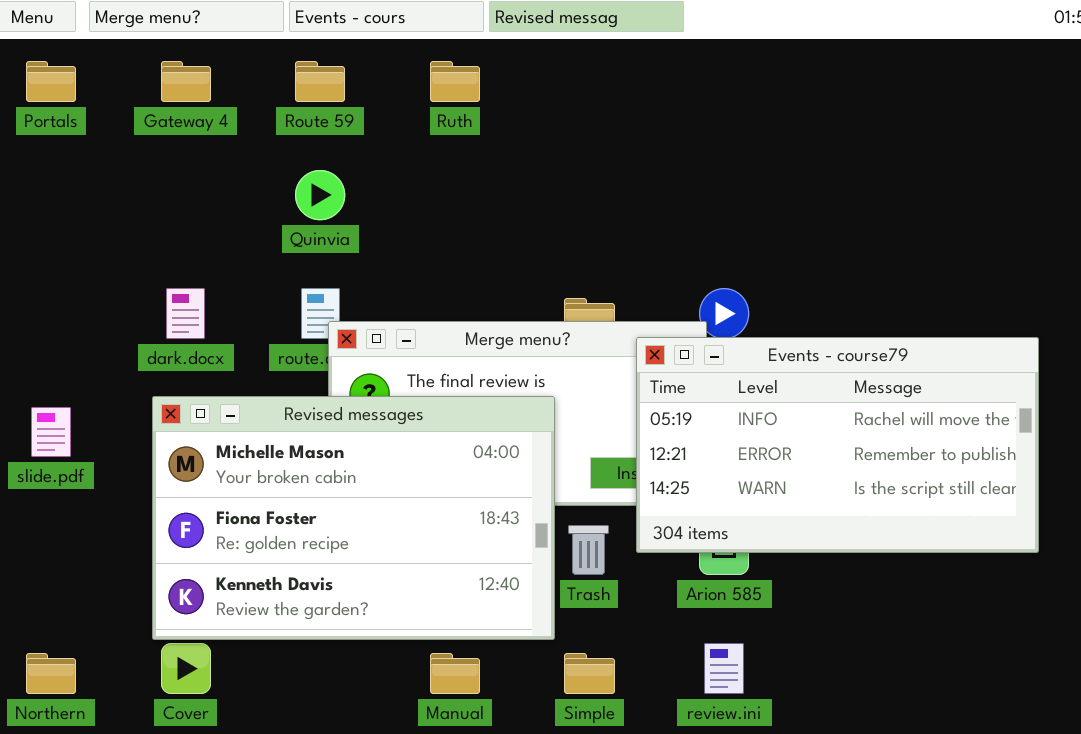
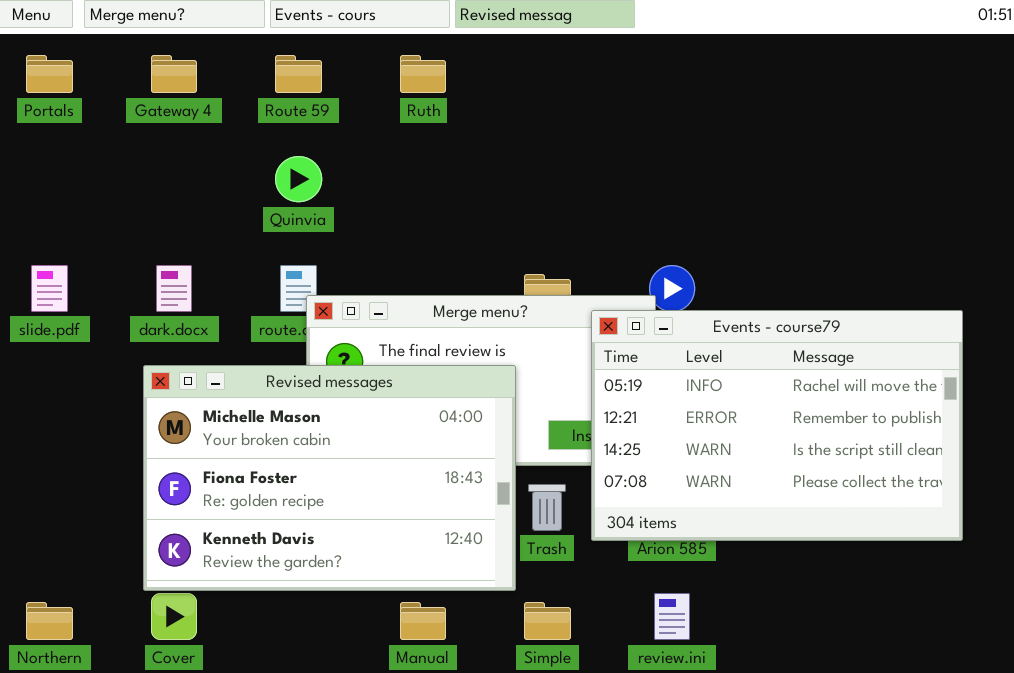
Events - course79: [636,337,1039,553] -> [591,310,963,541], resized
slide.pdf: [31,407,71,457] -> [31,265,68,312], moved

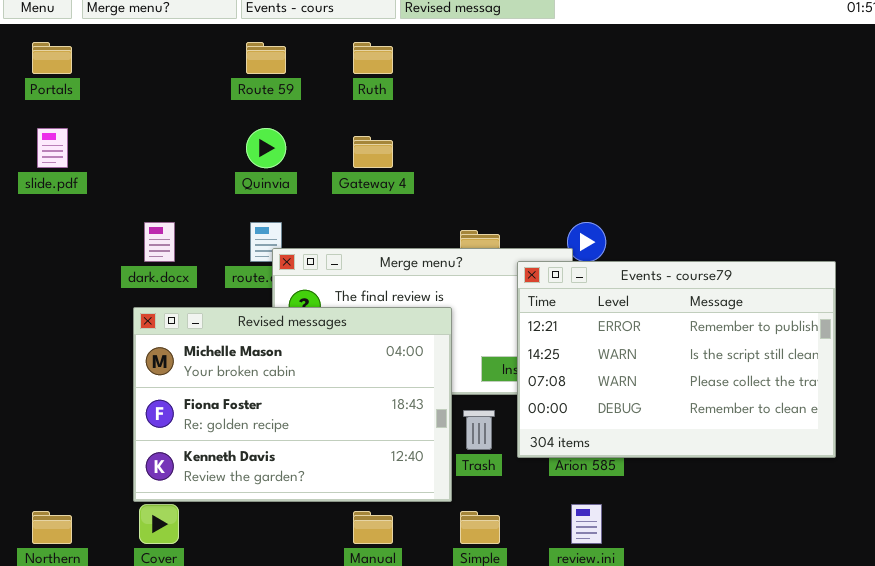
Gateway 4: [151,55,197,93] -> [353,136,393,168], moved
slide.pdf: [31,265,68,312] -> [37,128,68,168], moved
Events - course79: [591,310,963,541] -> [517,261,836,458], scrolled down 1 row

